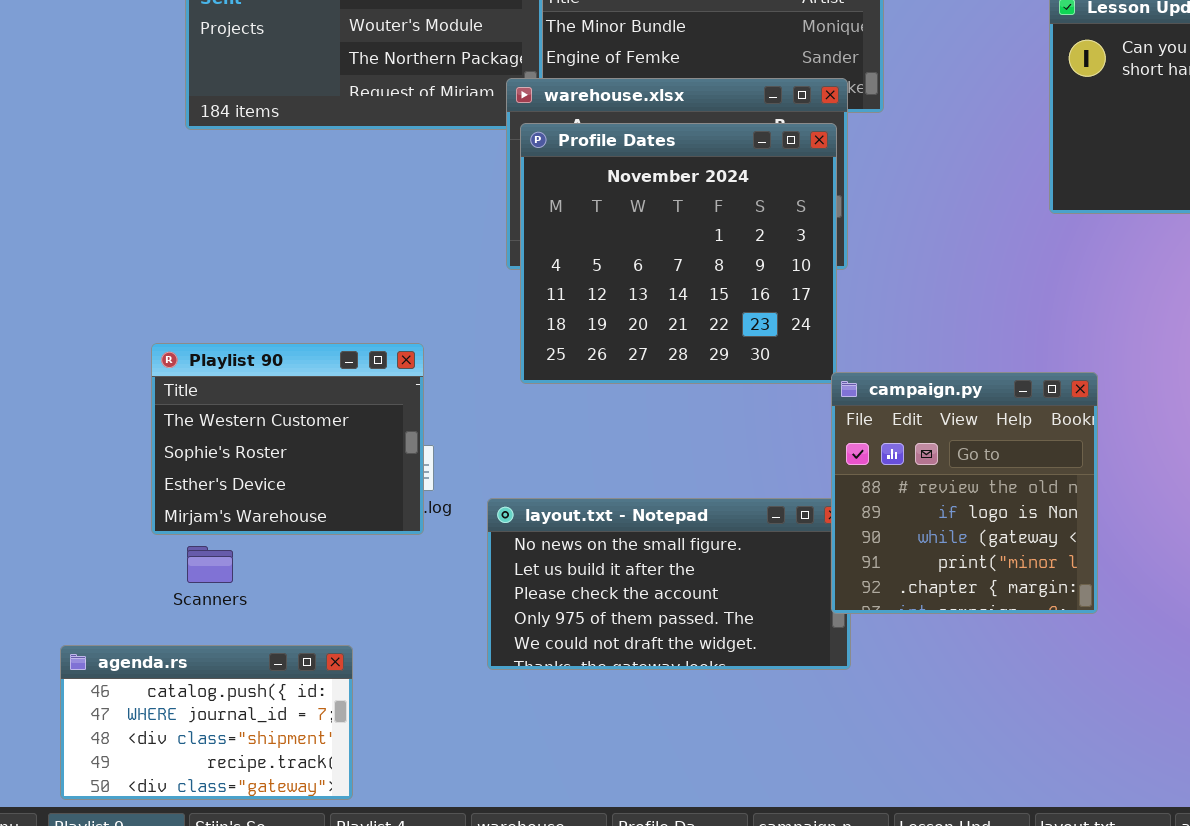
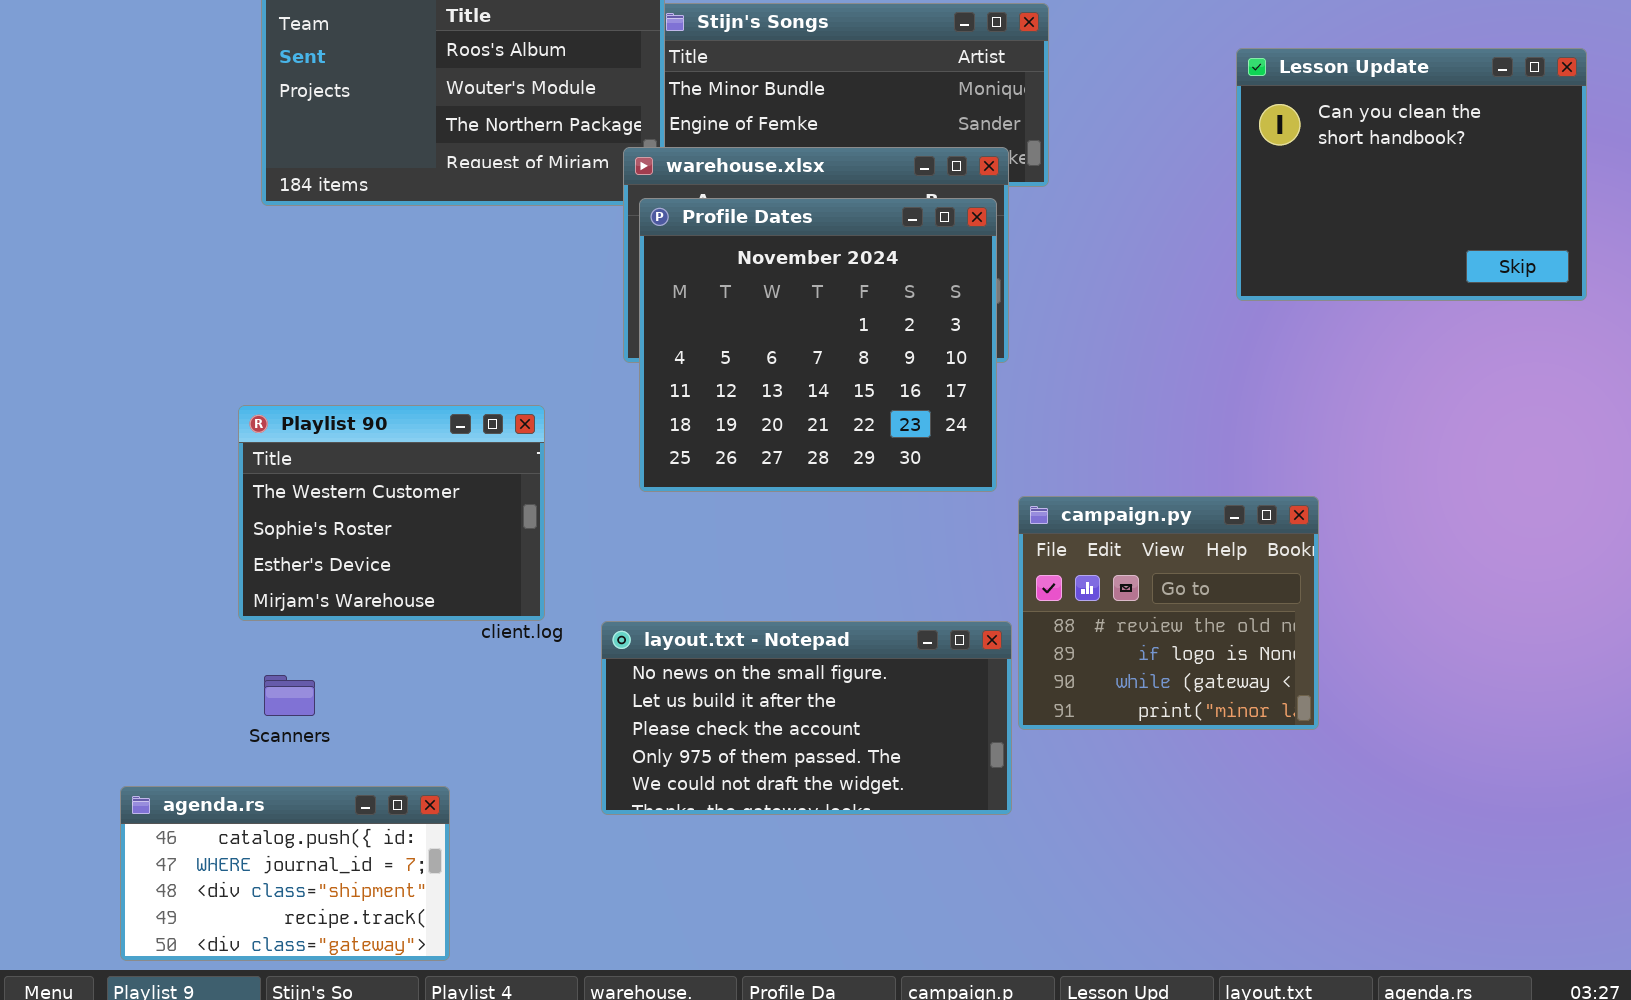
Playlist 90: [151,343,424,535] -> [238,405,545,621], moved
campaign.py: [831,372,1098,614] -> [1018,496,1319,730], moved, resized

